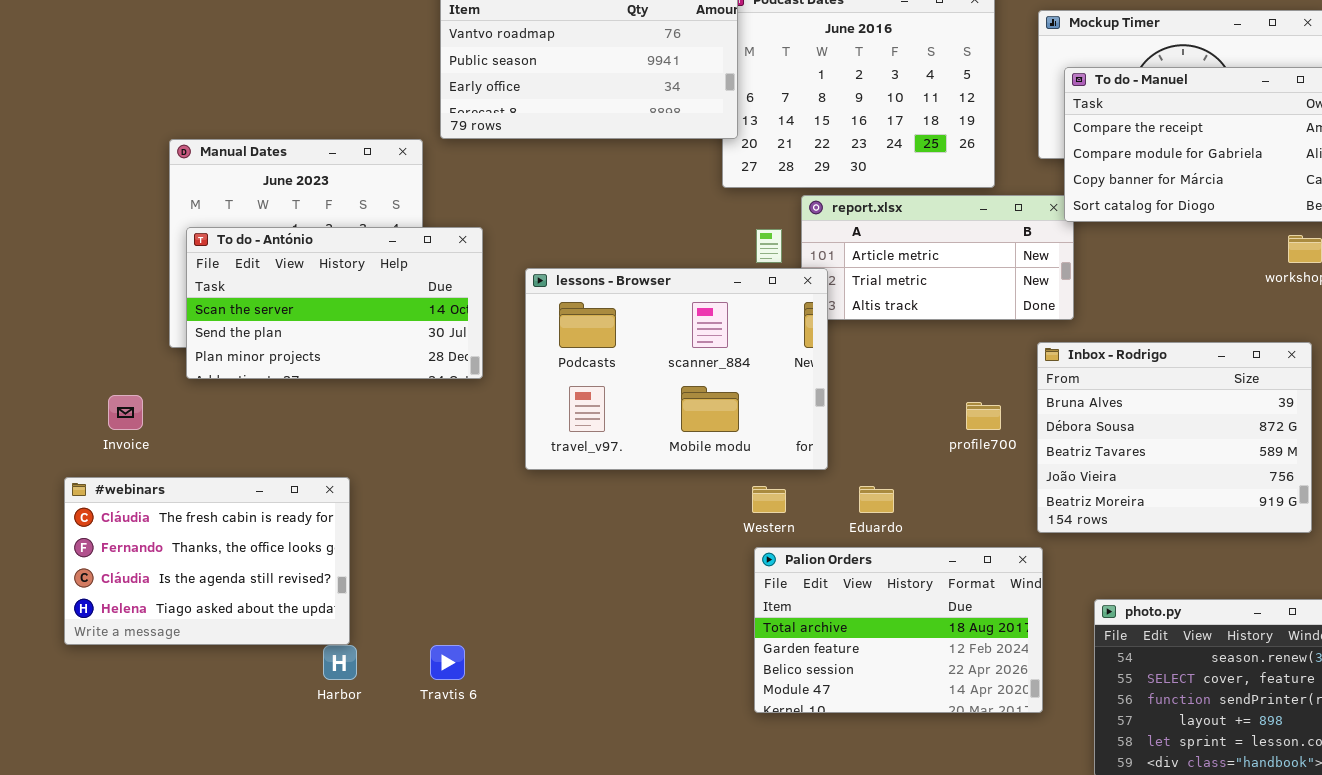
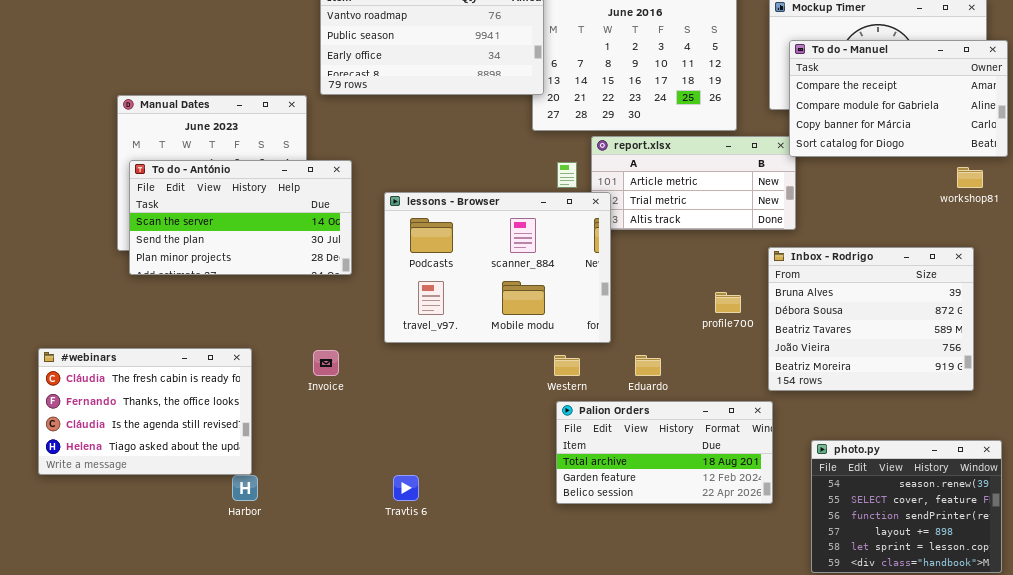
Invoice: [108,395,143,430] -> [313,350,339,376], moved
Palion Orders: [754,547,1043,713] -> [556,401,773,504], resized
Travtis 6: [430,645,465,680] -> [393,475,419,501], moved

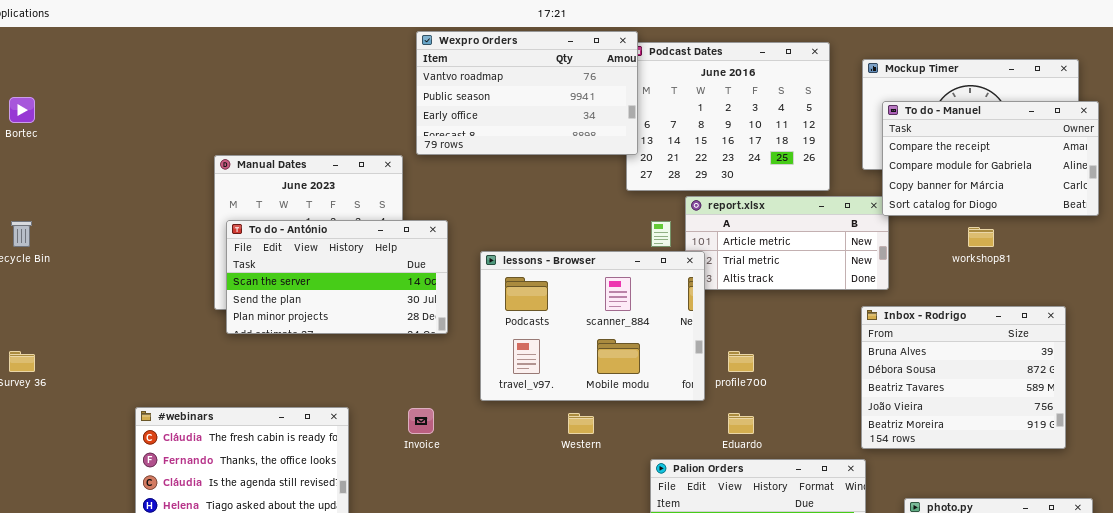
workshop81: [957,167,983,188] -> [968,227,994,247], moved
profile700: [715,292,741,313] -> [728,351,754,372], moved
Western: [554,355,580,376] -> [568,413,594,434], moved

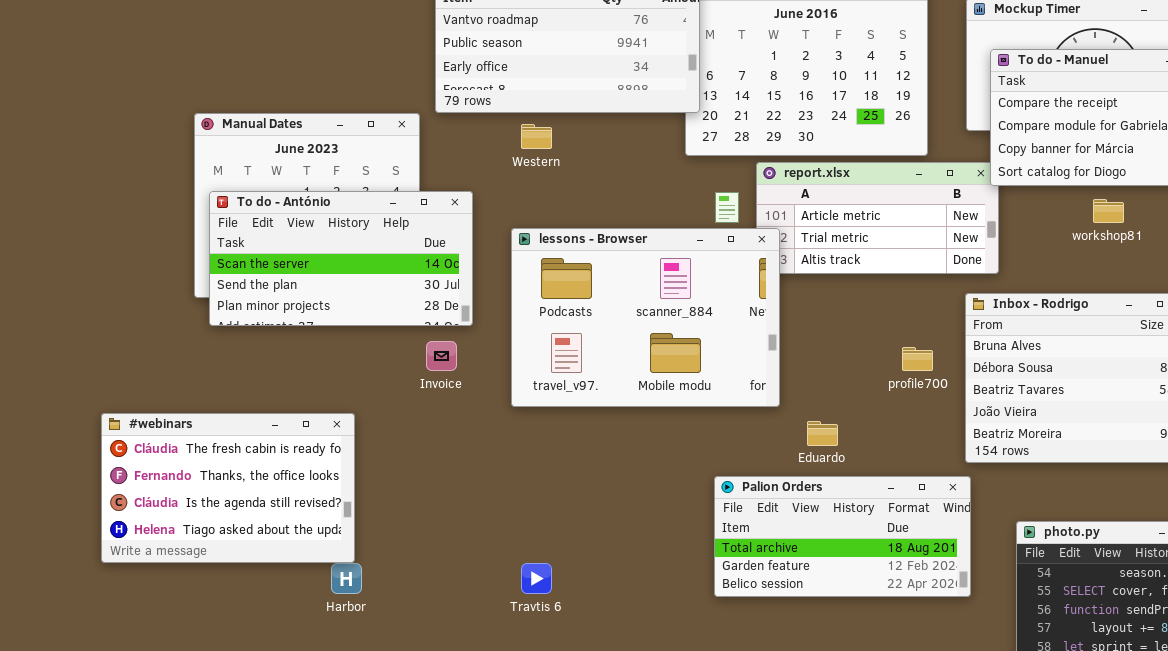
profile700: [728,351,754,372] -> [902,347,933,371], moved
Invoice: [408,408,434,434] -> [426,341,457,371], moved
Western: [568,413,594,434] -> [521,124,552,149], moved

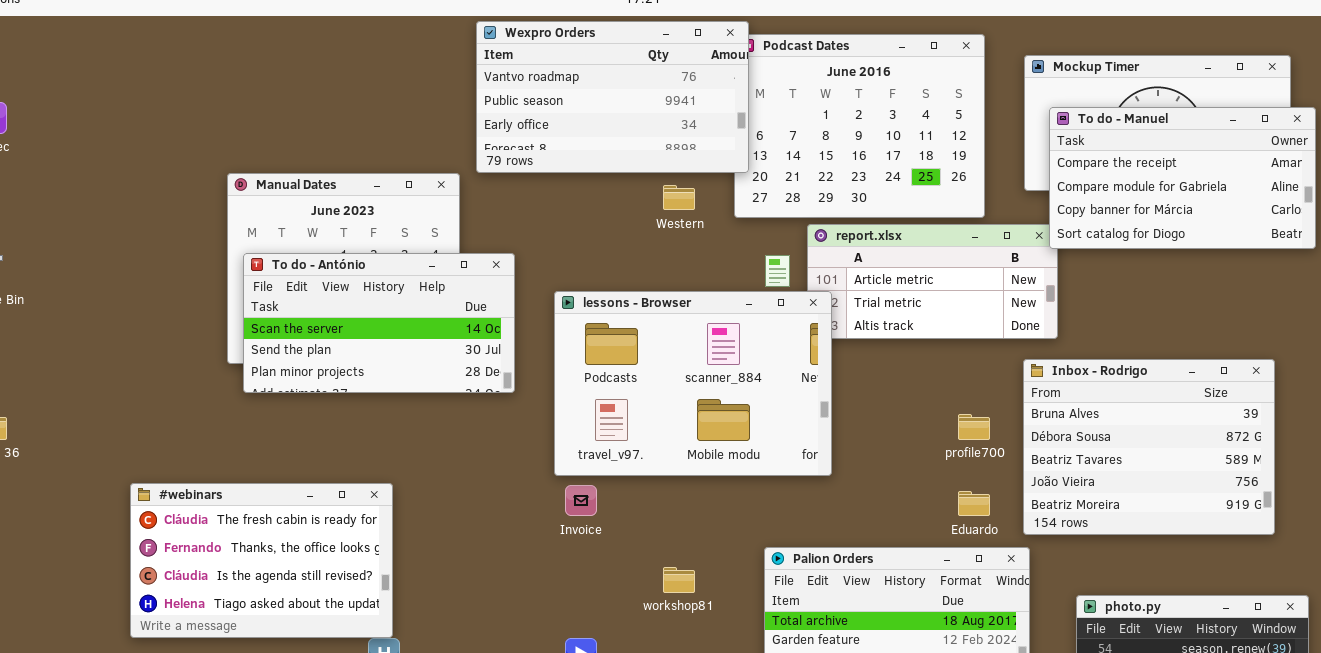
Western: [521,124,552,149] -> [663,185,695,210], moved
workshop81: [1093,199,1124,223] -> [663,567,695,593], moved
Invoice: [426,341,457,371] -> [565,485,597,516], moved
Eduardo: [807,421,838,446] -> [958,491,990,516], moved

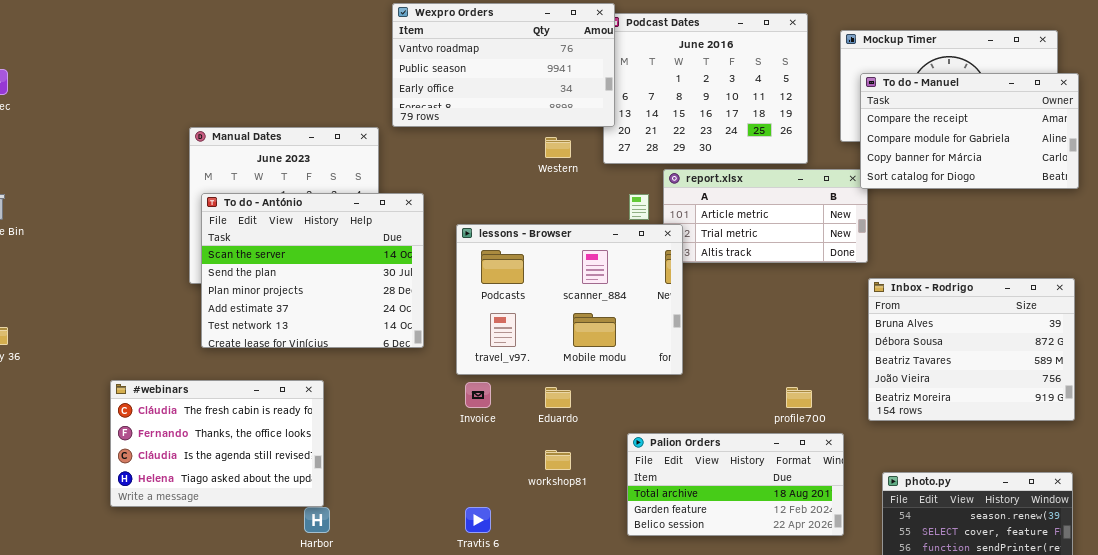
To do - António: [243,253,515,393] -> [201,193,424,348], resized
Inbox - Rodrigo: [1023,359,1275,535] -> [868,278,1075,421], moved
profile700: [958,414,990,440] -> [786,387,812,408], moved
Eduardo: [958,491,990,516] -> [545,387,571,408], moved

